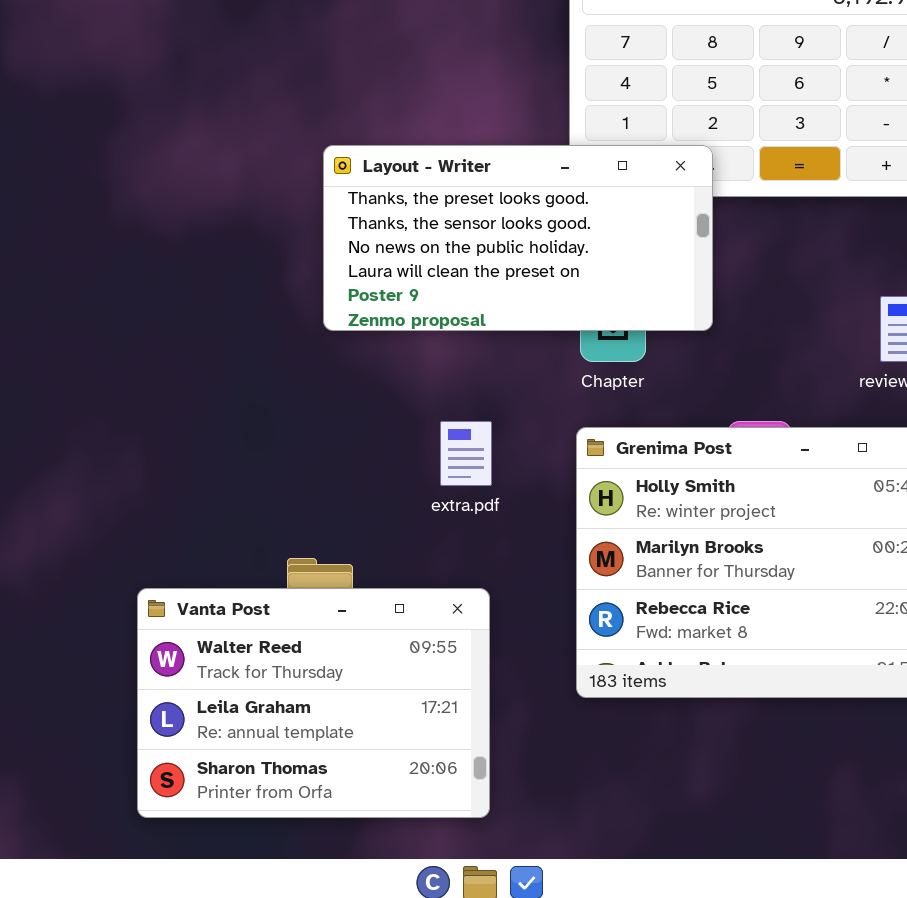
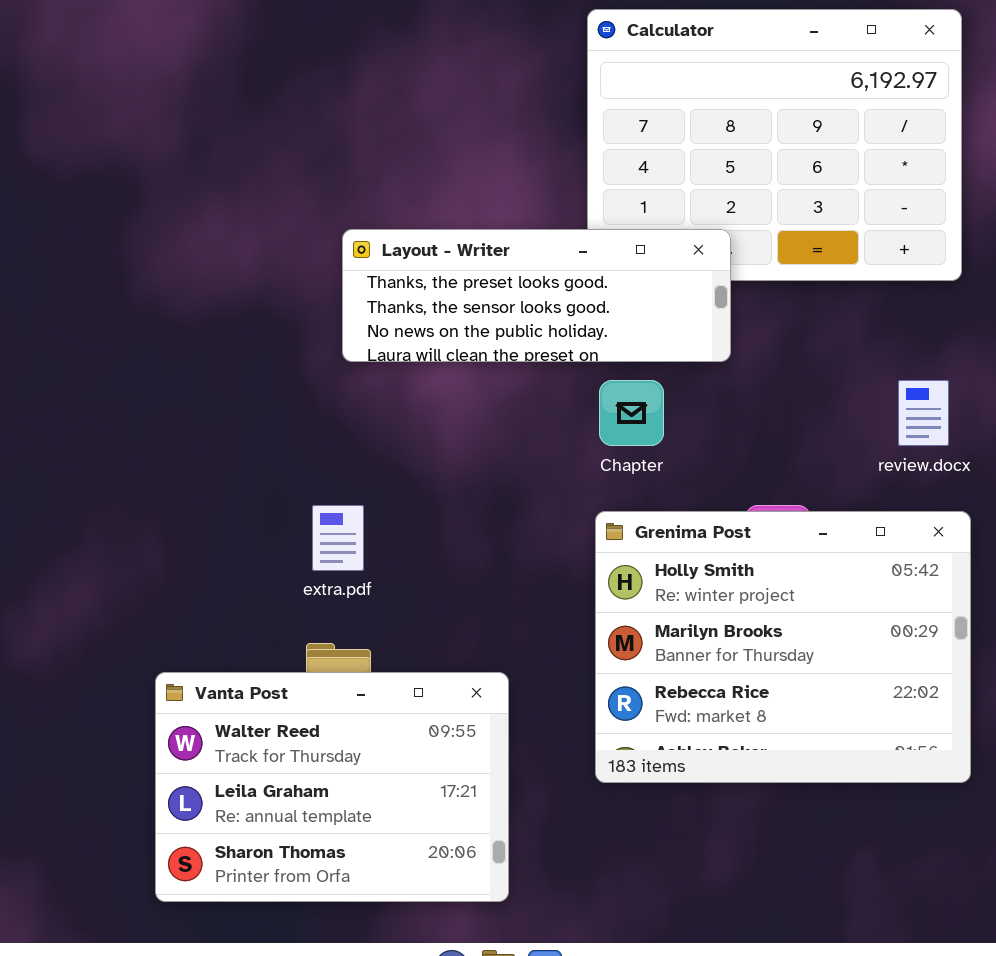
Layout - Writer: [323,145,713,331] -> [342,229,731,362], resized
extra.pdf: [440,421,492,486] -> [312,505,364,571], moved

